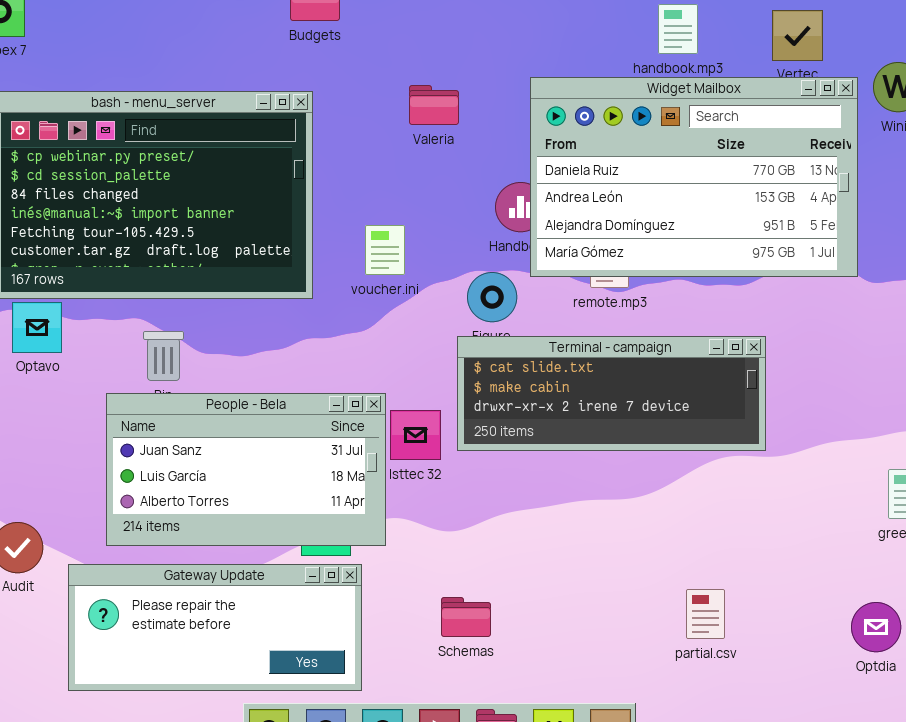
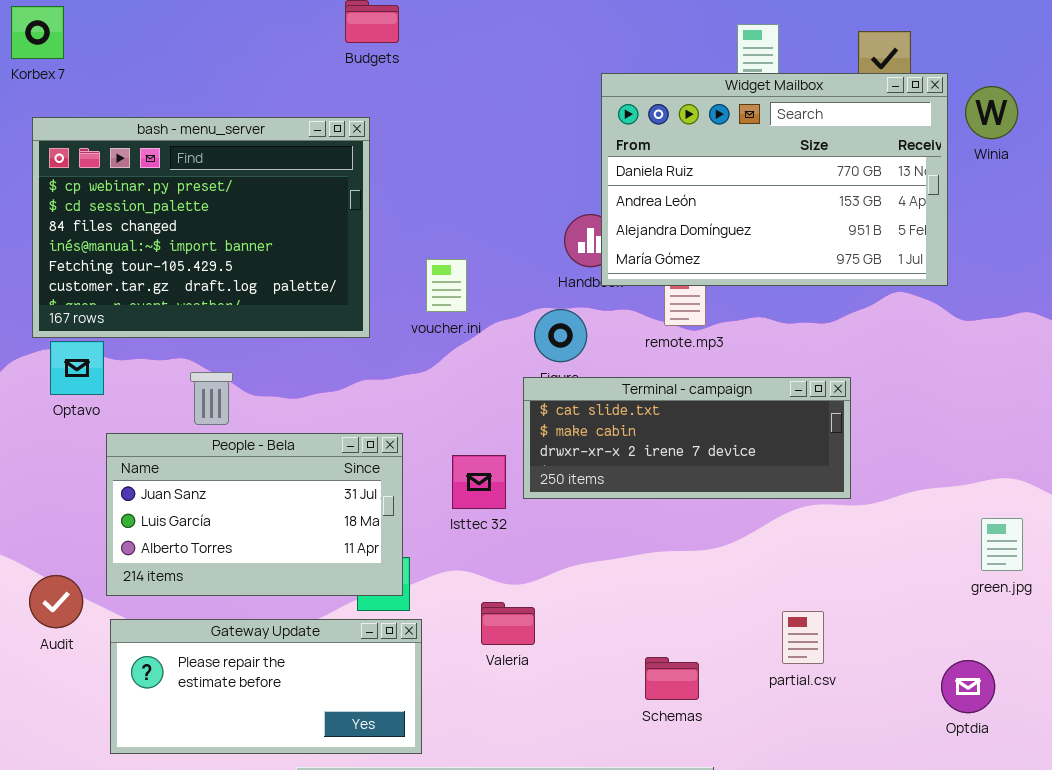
Widget Mailbox: [530,77,858,277] -> [601,73,948,286], moved
Valeria: [409,85,459,125] -> [481,602,535,645], moved
People - Bela: [106,393,386,546] -> [106,433,403,596], moved
partial.csv: [686,589,725,639] -> [782,611,824,664], moved
Schemas: [441,597,491,637] -> [645,657,699,700], moved

